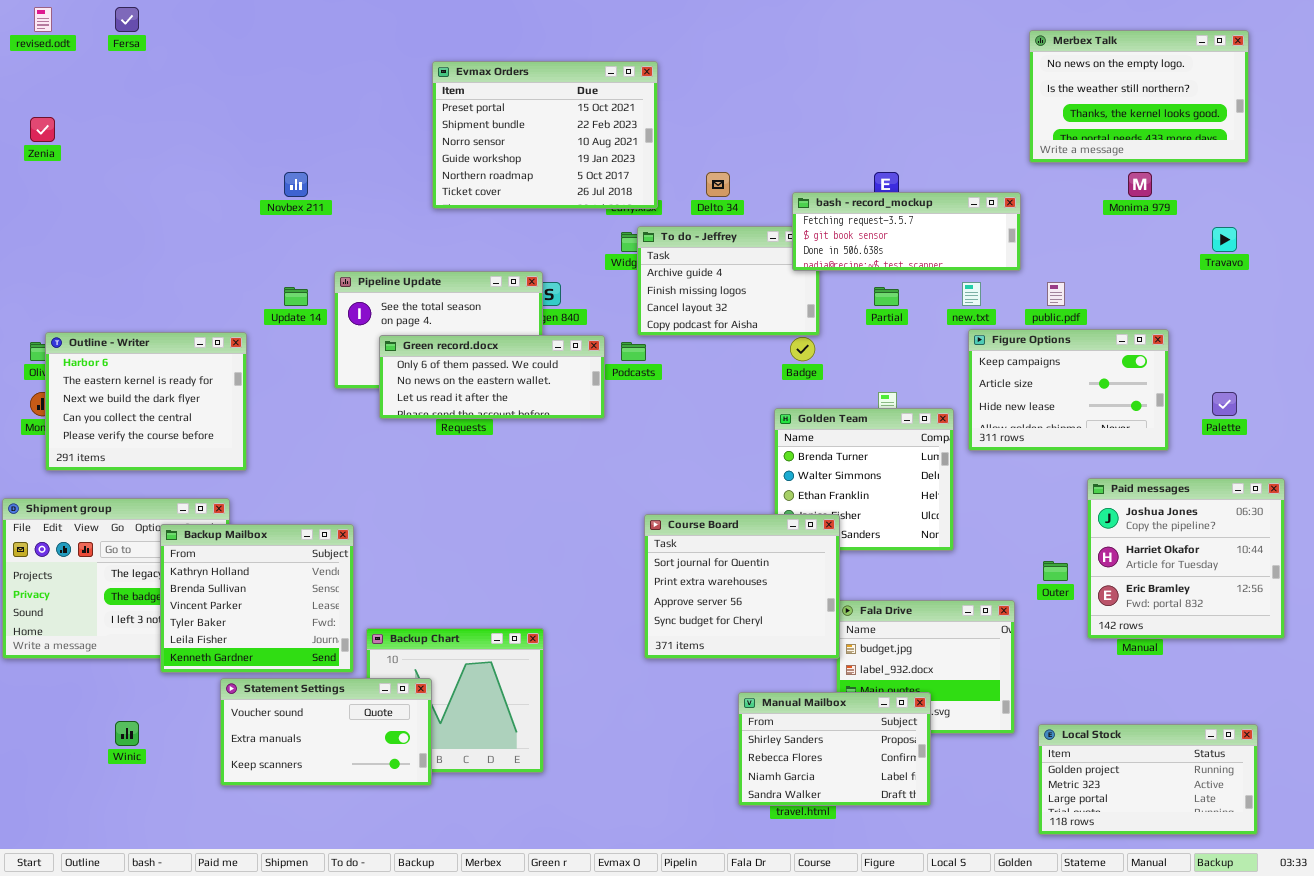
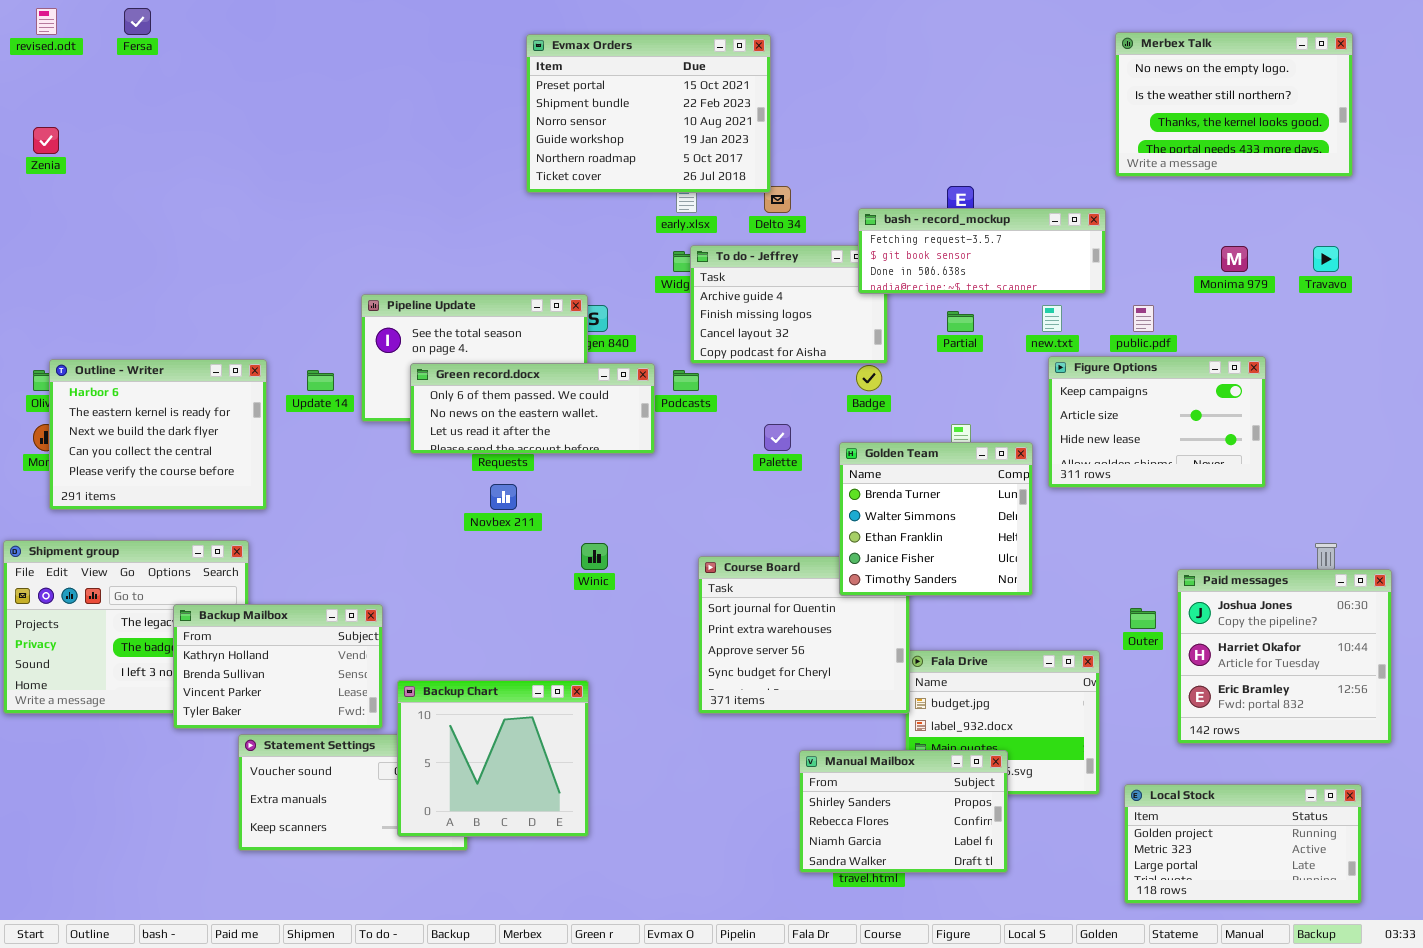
Evmax Orders: [432,61,658,209] -> [526,34,771,193], moved
Novbex 211: [284,172,308,197] -> [490,484,517,510], moved
Monima 979: [1128,172,1152,197] -> [1221,246,1248,272], moved
Update 14: [284,287,308,306] -> [307,370,334,391], moved
Palette: [1212,392,1237,416] -> [764,424,791,451], moved
Golden Team: [774,408,954,551] -> [839,442,1033,596], raised
Paid messages: [1087,478,1285,639] -> [1177,569,1392,744], moved
Backup Mailbox: [160,524,354,673] -> [173,604,383,729], resized
Backup Chart: [366,628,544,773] -> [397,680,589,837], raised
Winic: [115,721,139,746] -> [581,543,608,570], moved

